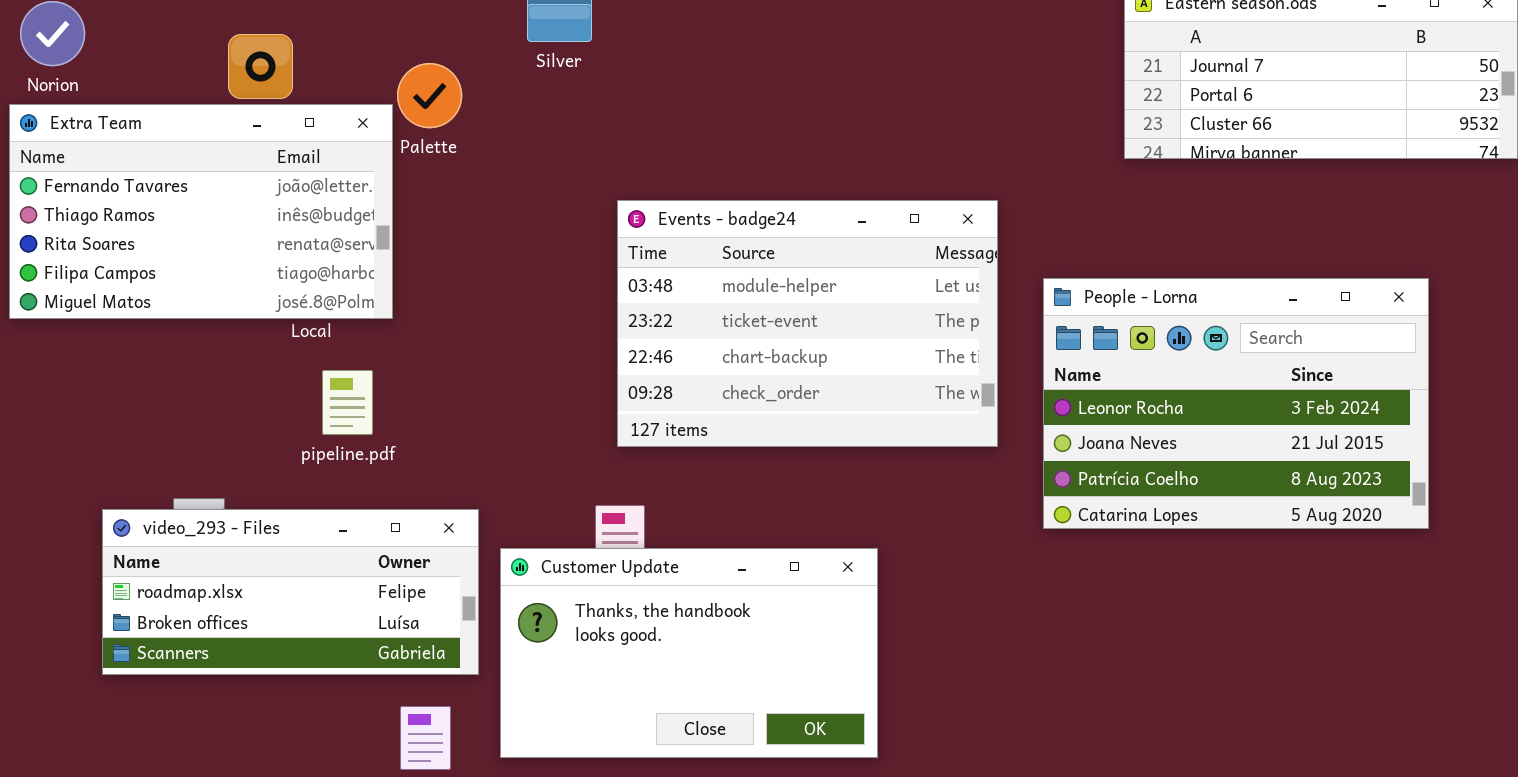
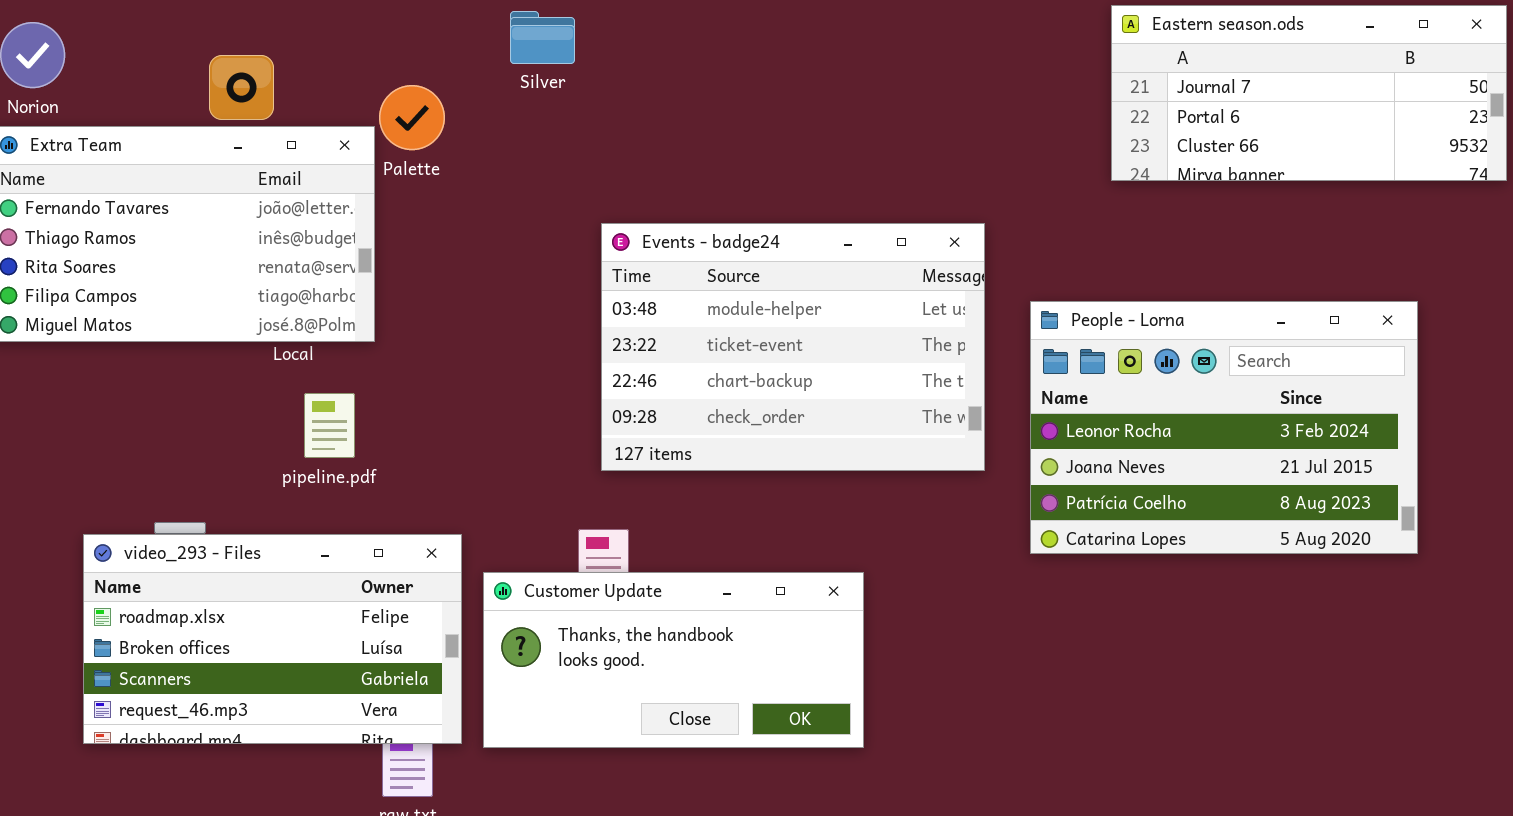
video_293 - Files: [102,509,479,675] -> [83,534,462,744], resized
Customer Update: [500,548,878,758] -> [483,572,864,748], resized

